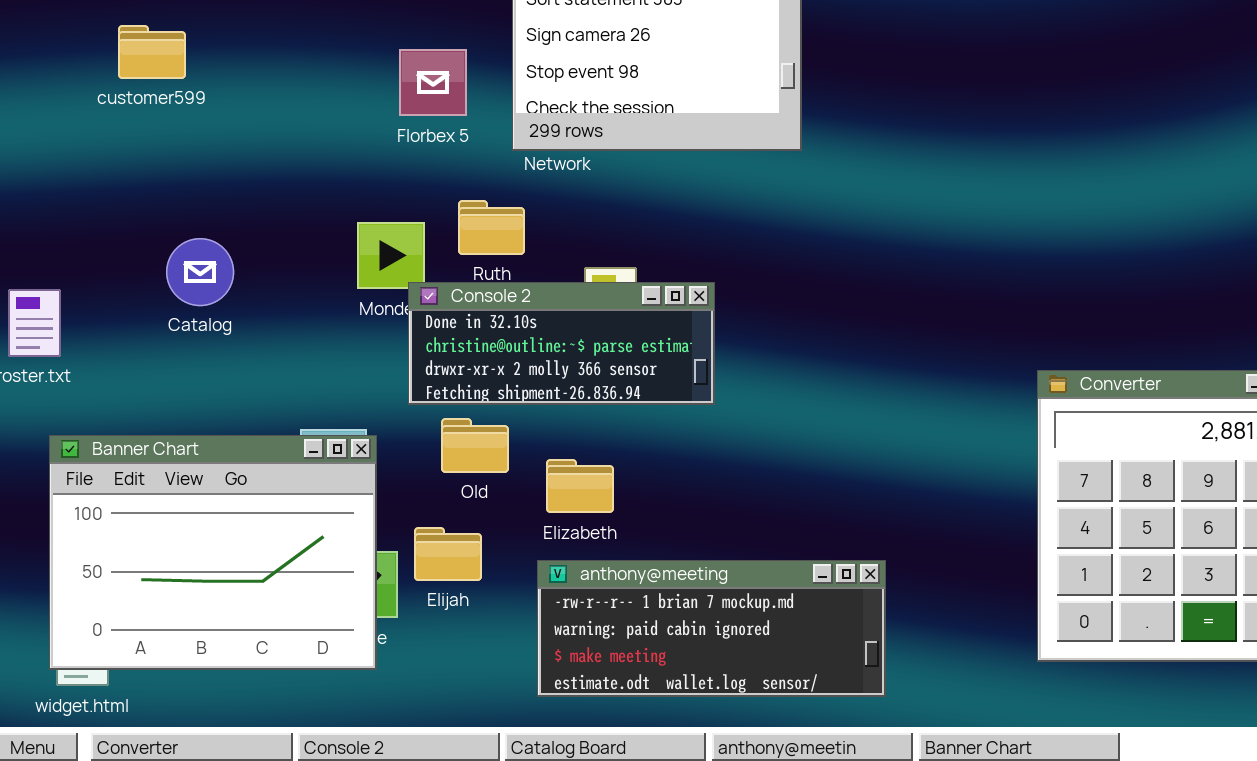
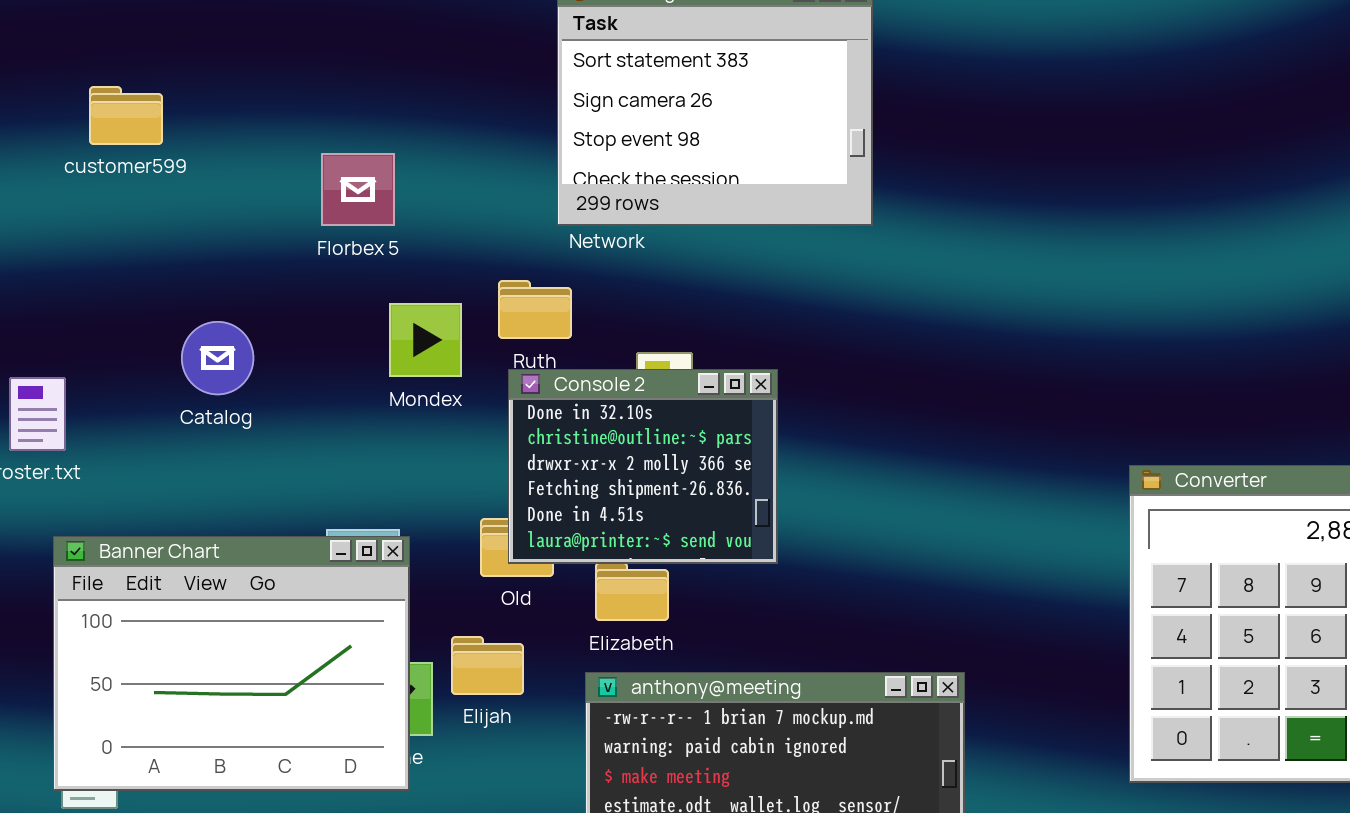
customer599: [118,25,186,79] -> [89,86,163,145], moved
Florbex 5: [399,49,467,116] -> [321,153,395,226], moved
Console 2: [408,282,715,405] -> [508,369,778,564], resized

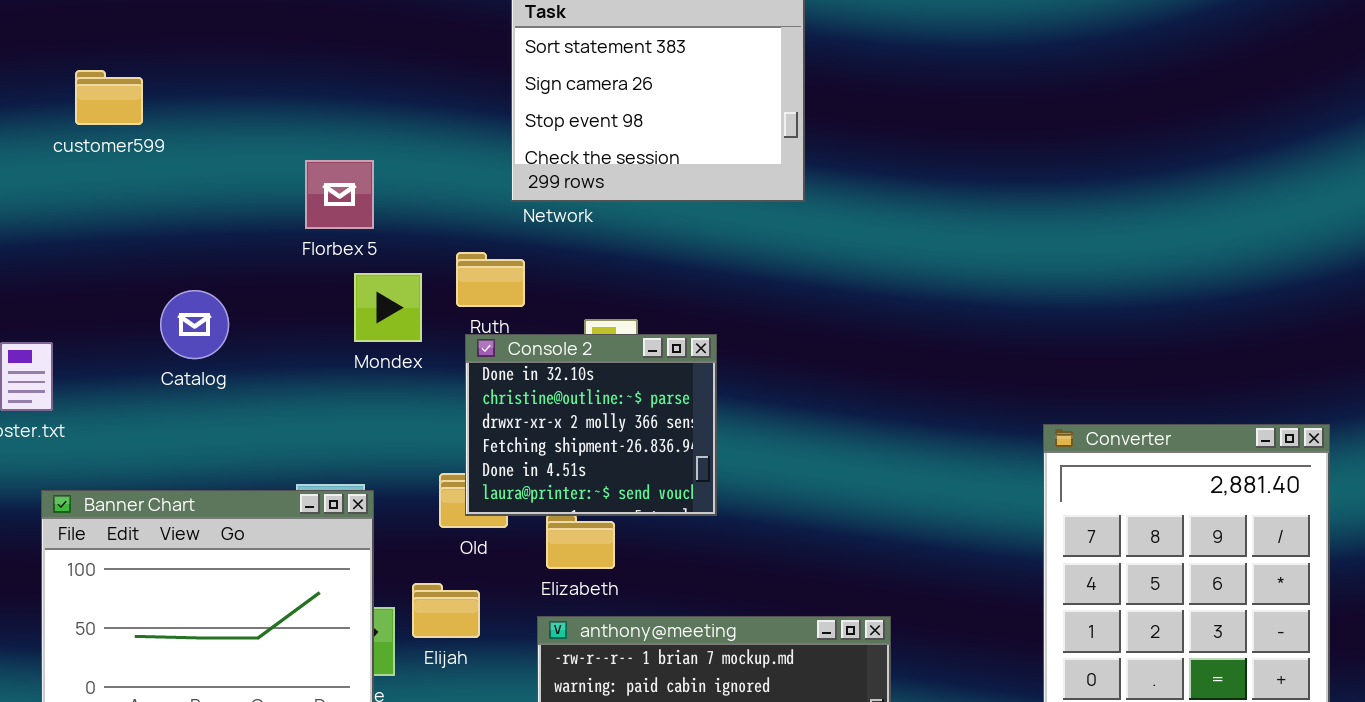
Florbex 5: [321,153,395,226] -> [305,160,374,229], moved

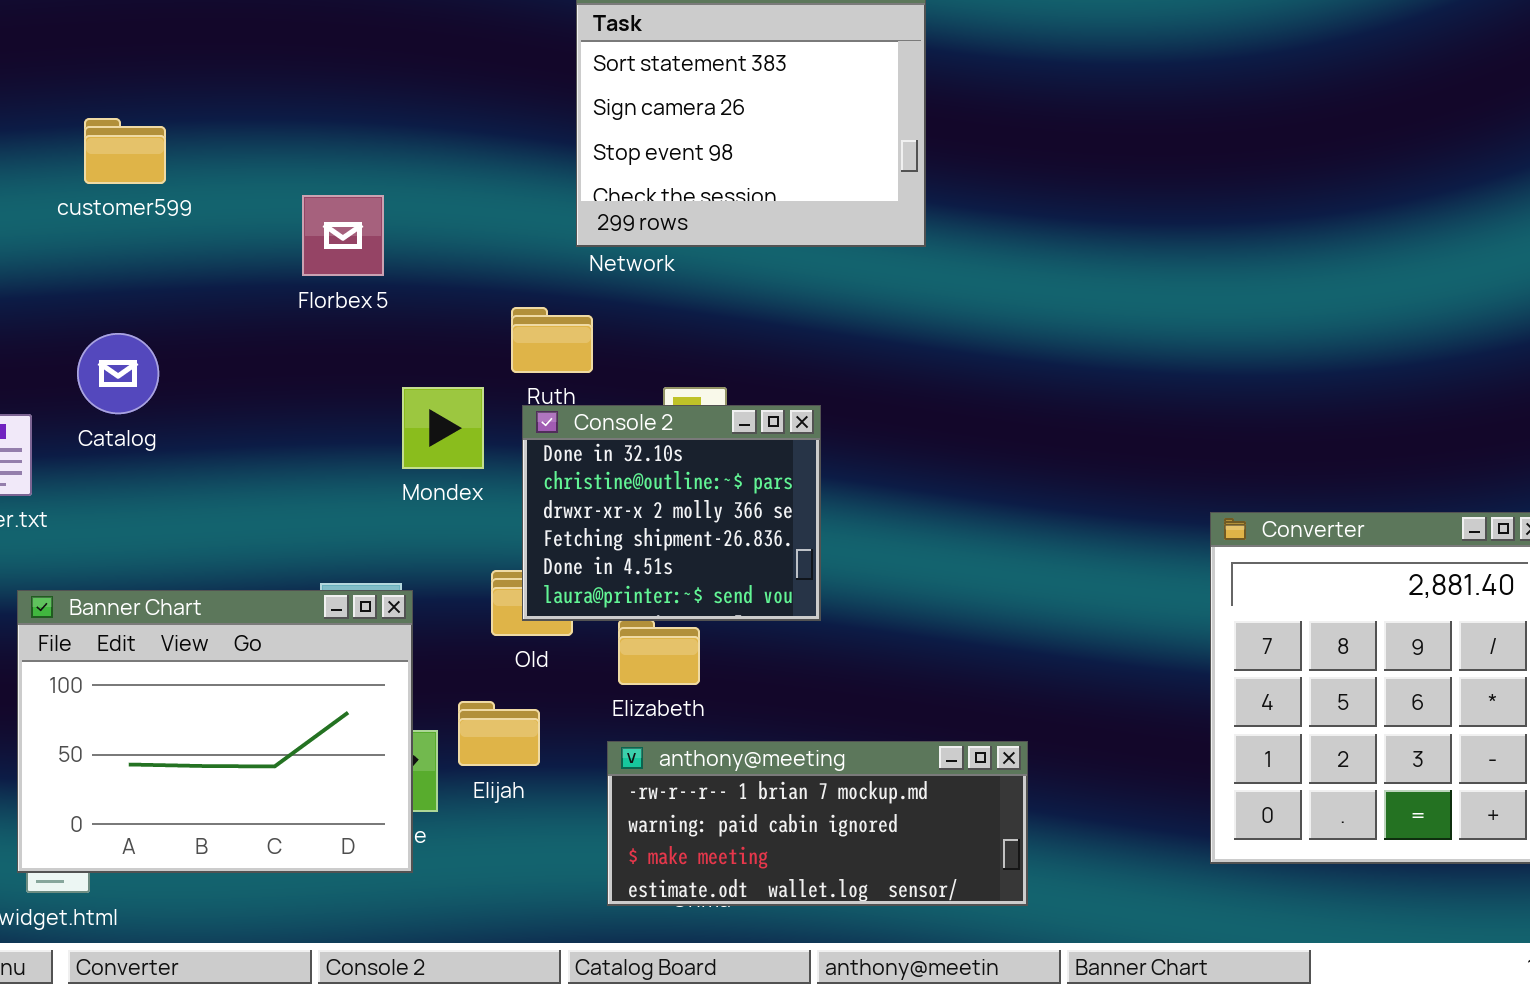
customer599: [75,70,143,125] -> [84,118,166,184], moved
Florbex 5: [305,160,374,229] -> [302,195,384,276], moved
Mondex: [354,273,422,342] -> [402,387,484,469], moved
Catalog: [160,290,229,359] -> [77,333,159,414], moved

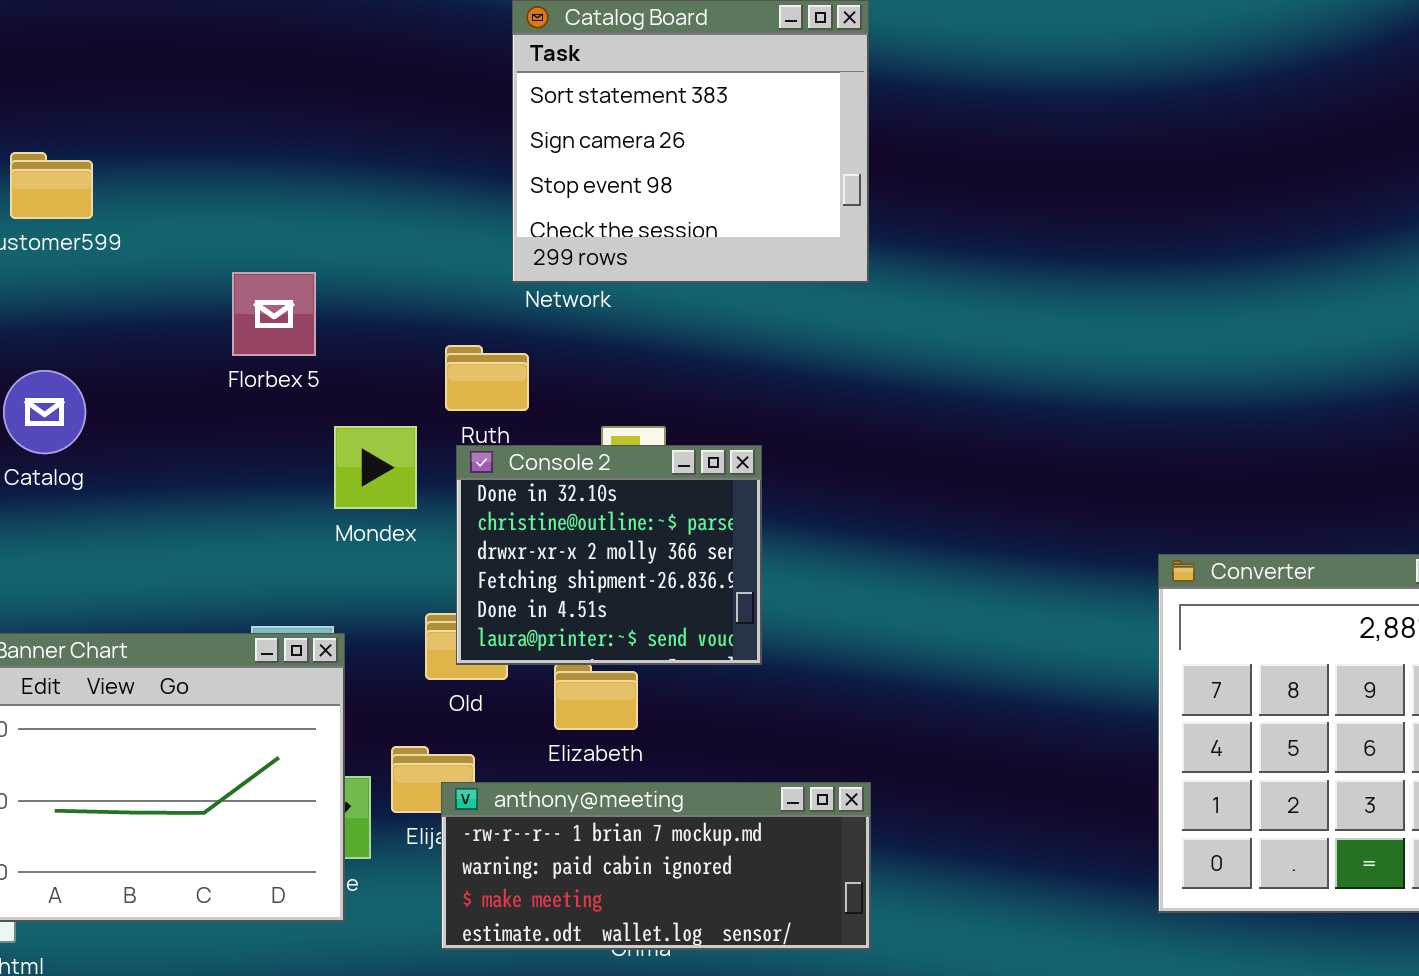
Florbex 5: [302,195,384,276] -> [232,272,316,356], moved
anthony@meeting: [607,741,1028,906] -> [441,782,871,950], moved

